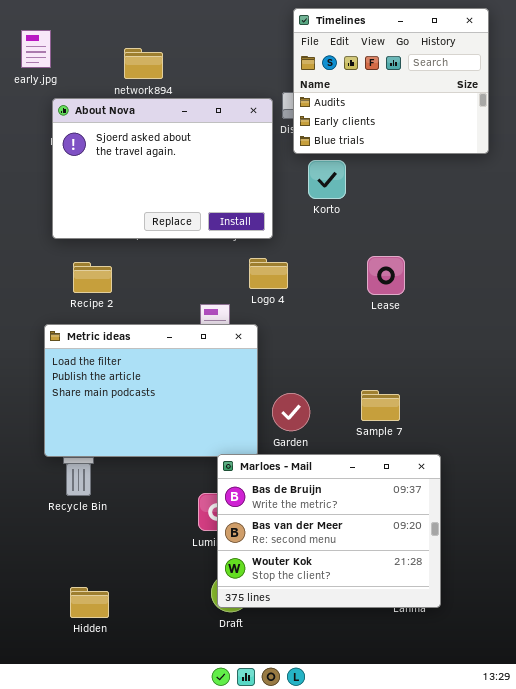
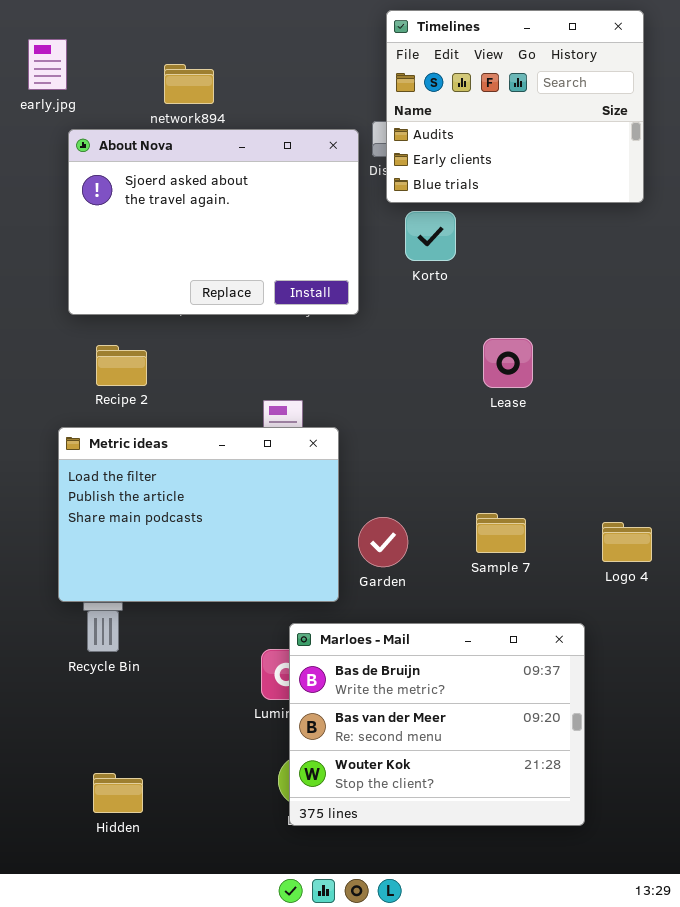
Logo 4: [249,258,288,289] -> [602,522,652,562], moved
Marloes - Mail: [217,454,441,608] -> [289,623,585,826], moved

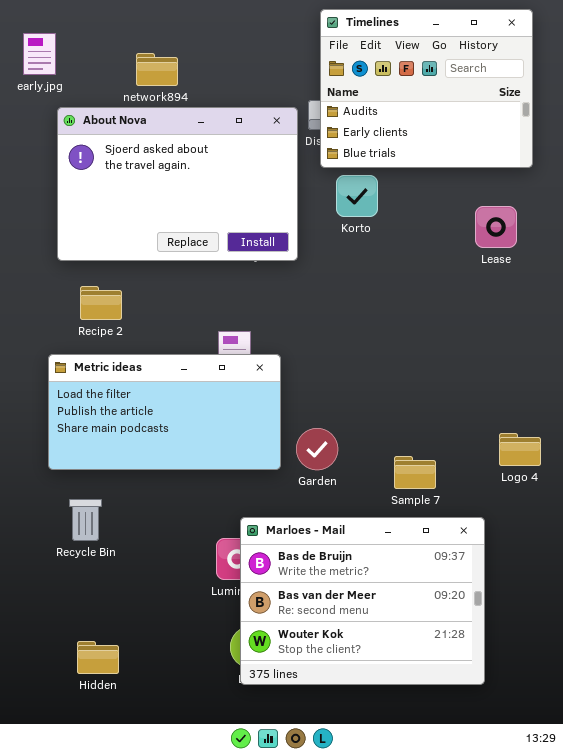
Lease: [483,338,533,388] -> [475,206,517,248], moved
Metric ideas: [58,427,339,602] -> [48,354,281,470], resized
Sample 7: [476,513,526,553] -> [394,456,436,489], moved

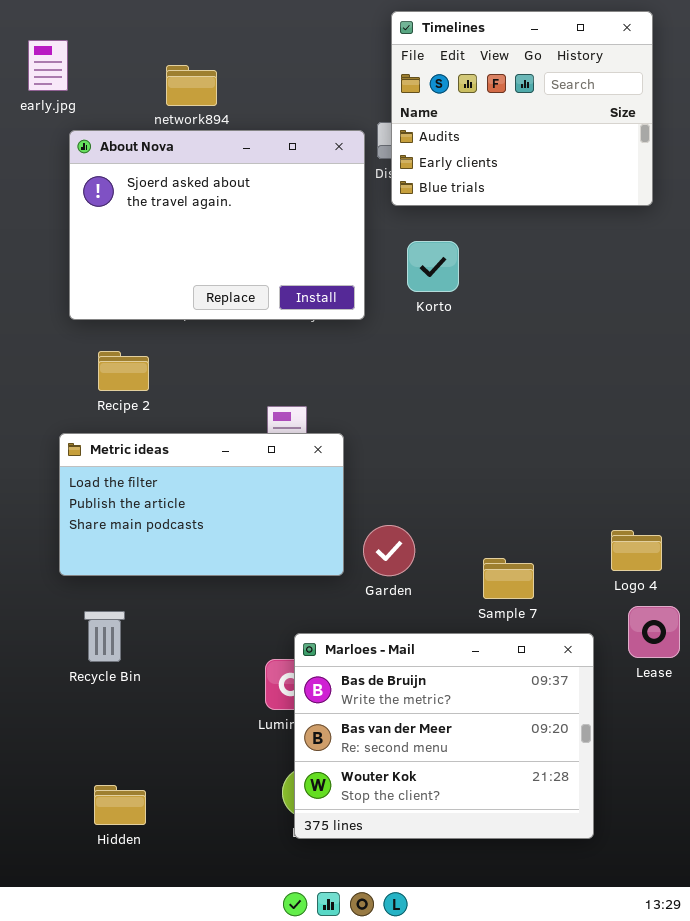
Korto: [336,175,378,217] -> [407,241,459,292], moved
Lease: [475,206,517,248] -> [628,606,680,658], moved

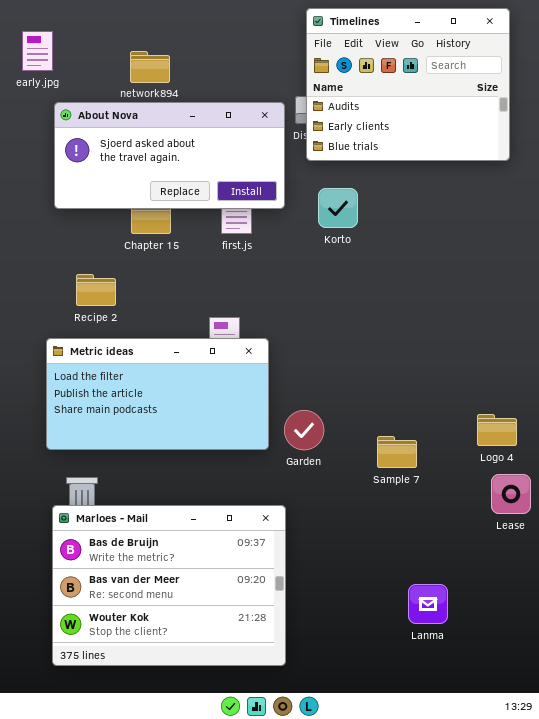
About Nova: [69,130,365,320] -> [54,102,285,209], resized
Marloes - Mail: [294,633,594,839] -> [52,505,286,666], moved

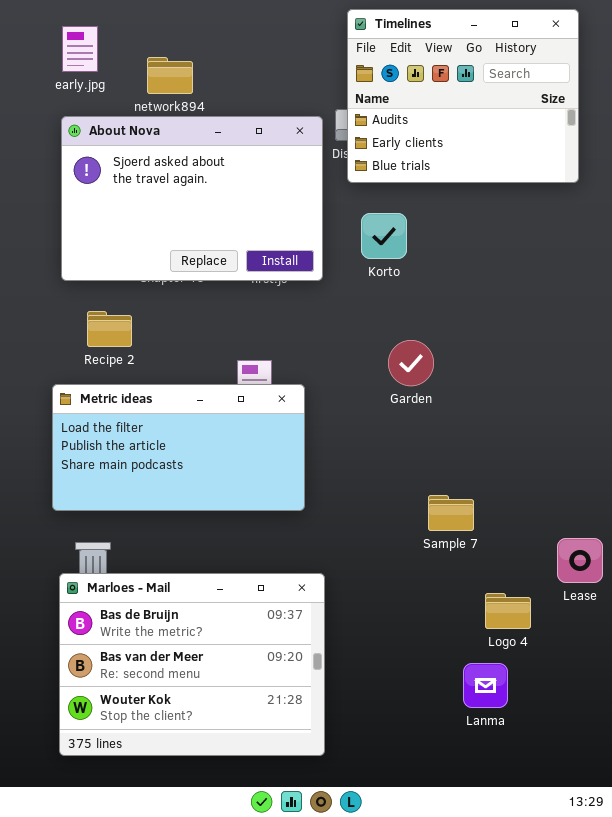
early.jpg: [22,31,53,71] -> [62,26,98,72], moved
About Nova: [54,102,285,209] -> [61,116,323,281], resized
Garden: [284,410,324,450] -> [388,340,434,386], moved
Logo 4: [477,414,517,446] -> [485,593,531,629], moved

